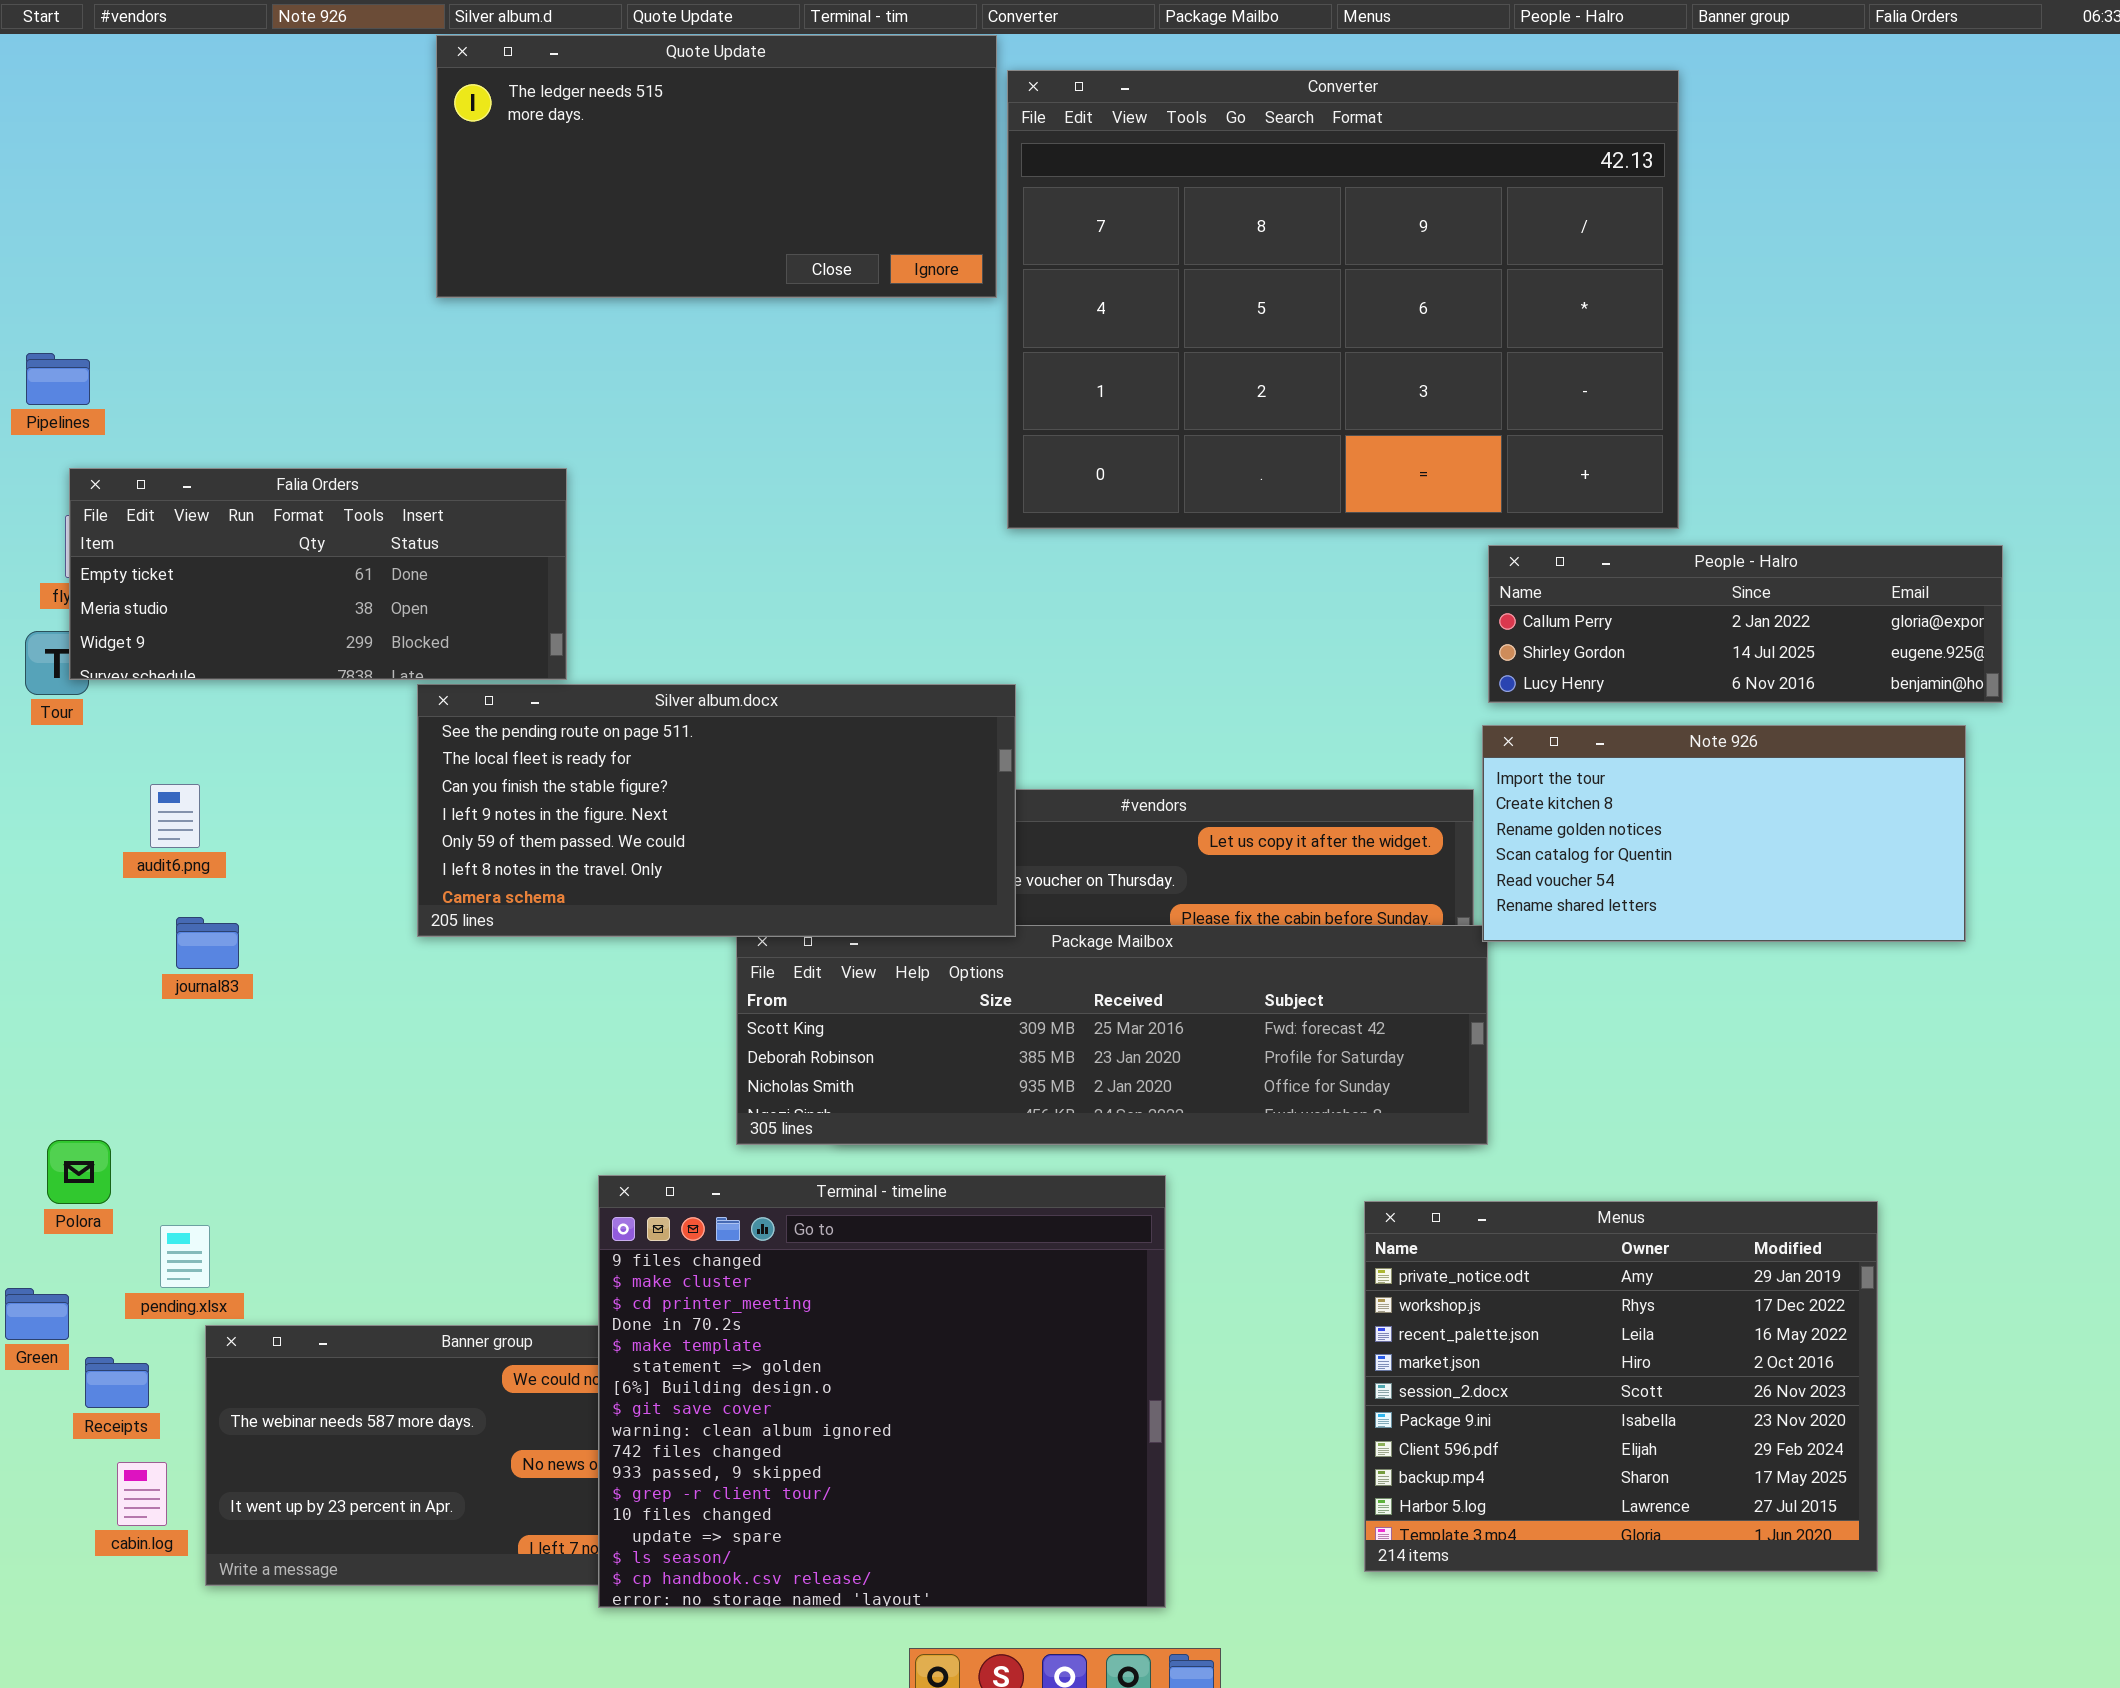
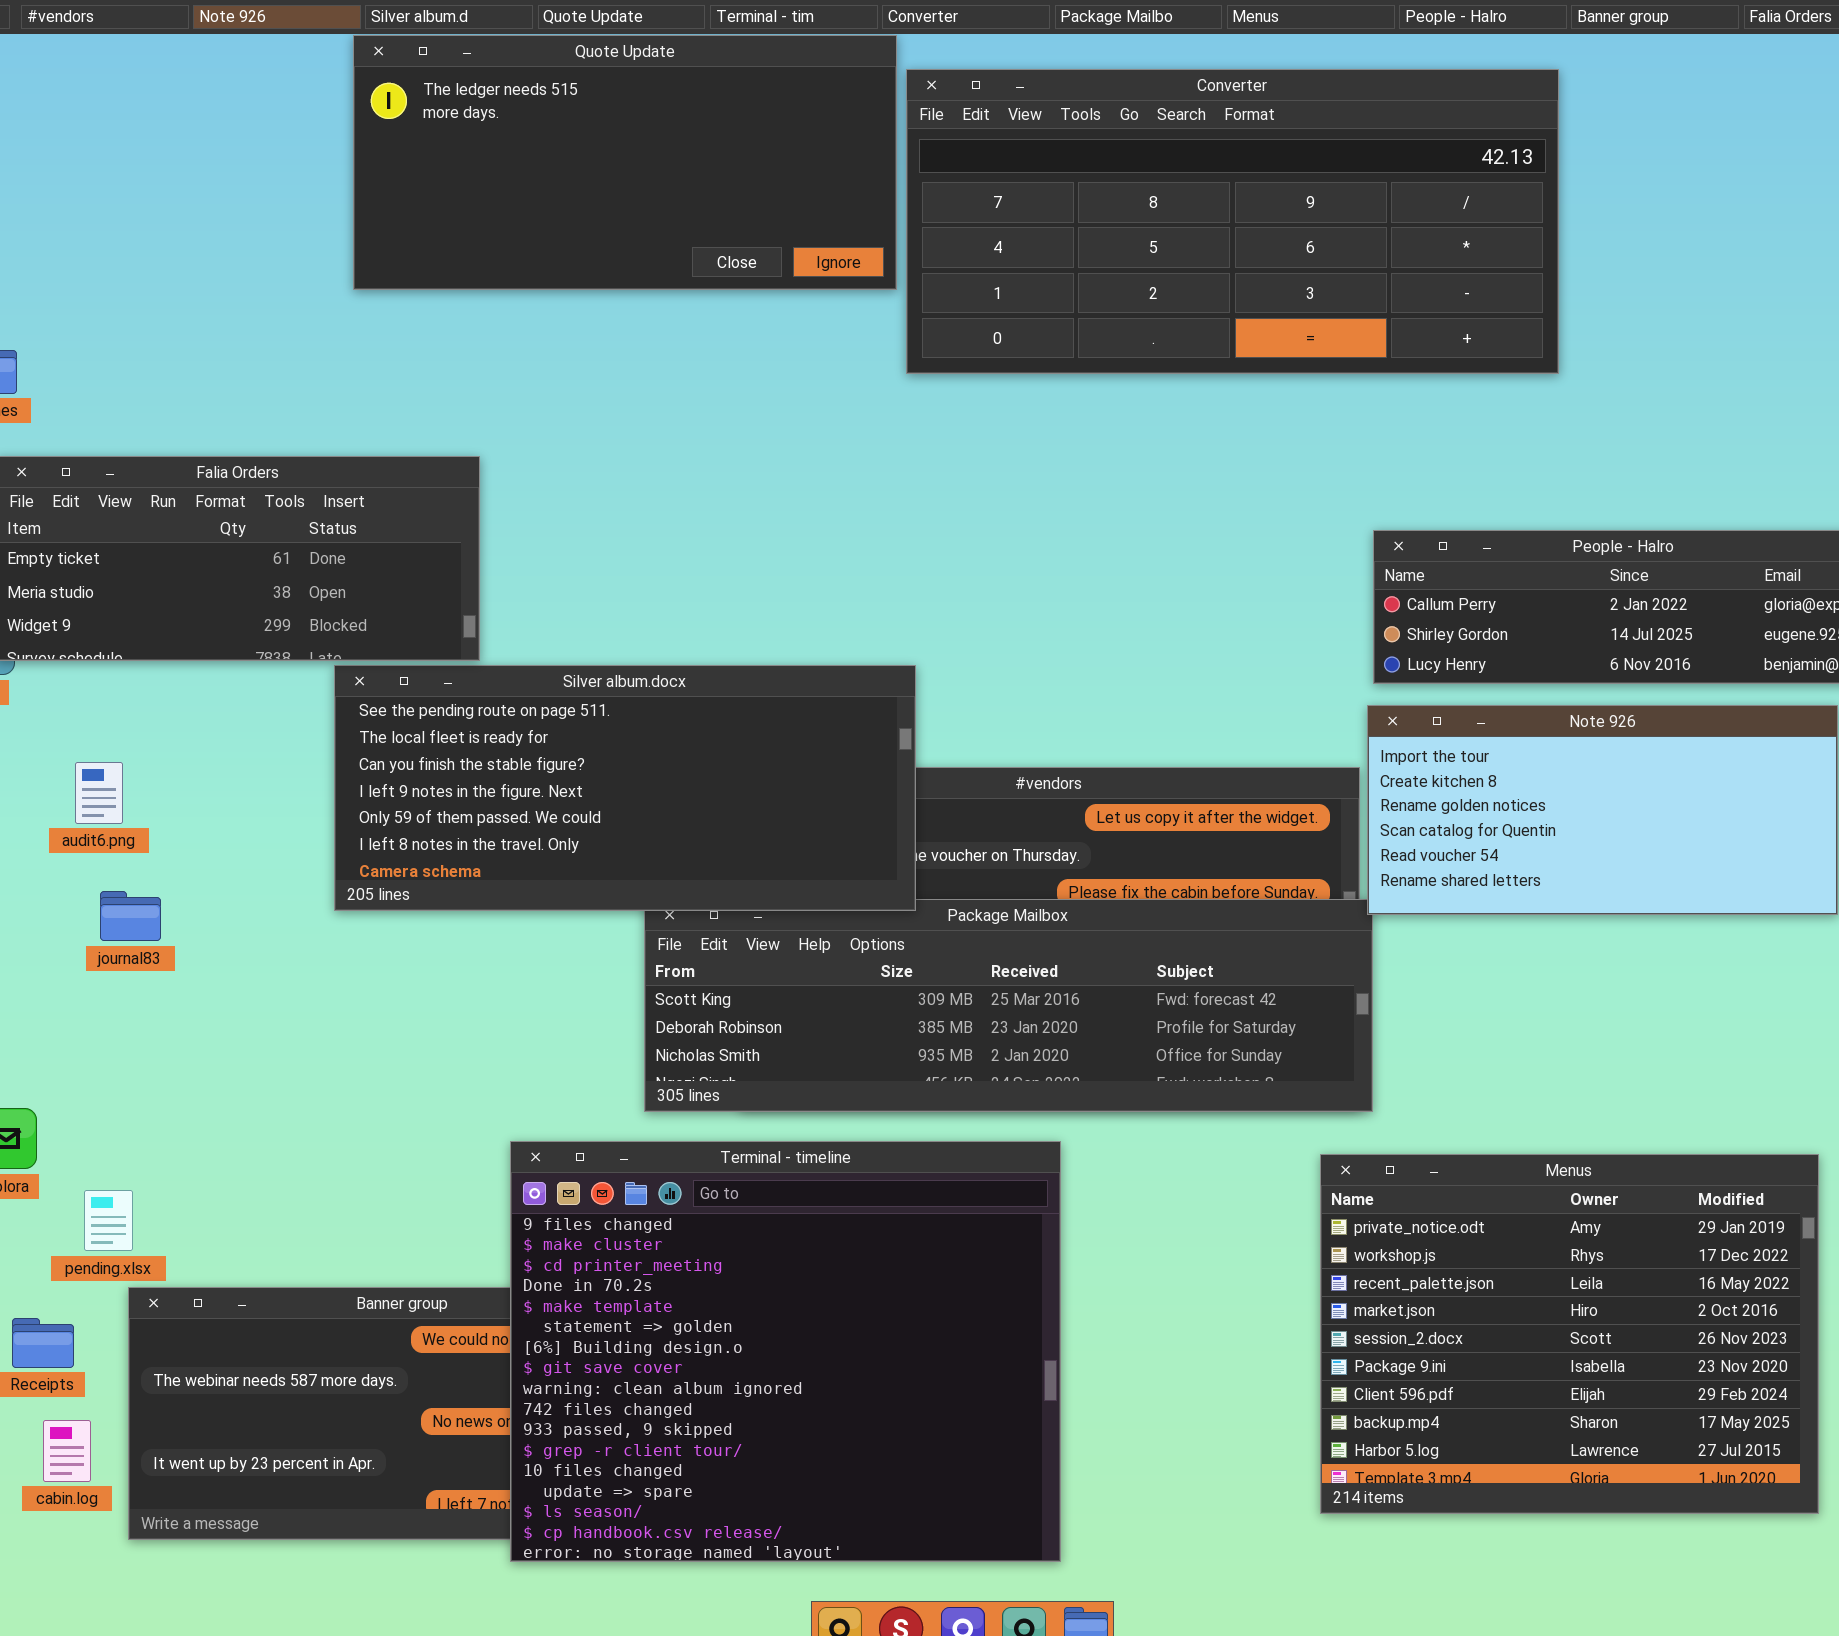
Converter: [1007,70,1679,529] -> [906,69,1559,374], resized
Menus: [1364,1201,1878,1572] -> [1320,1154,1819,1514], moved

